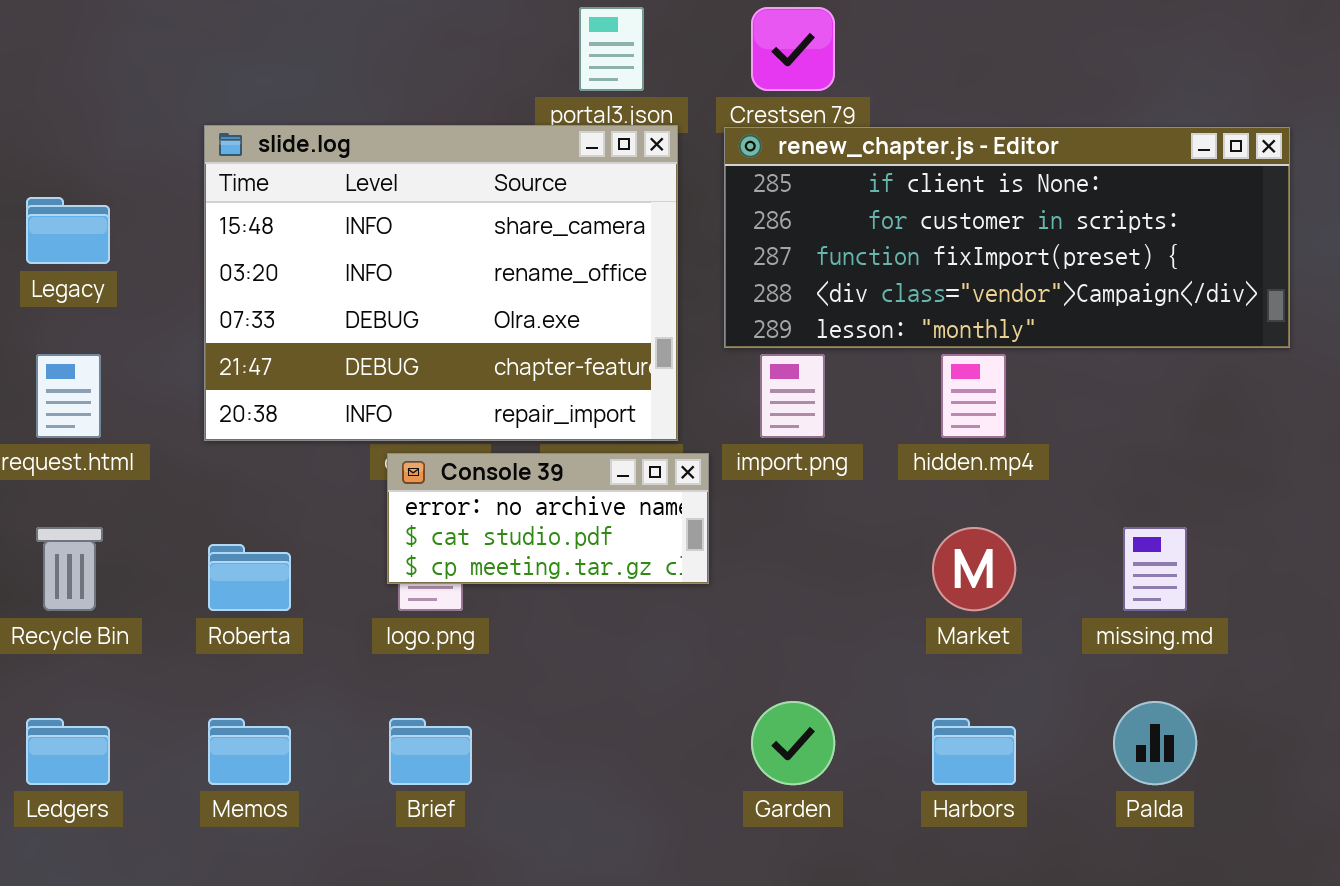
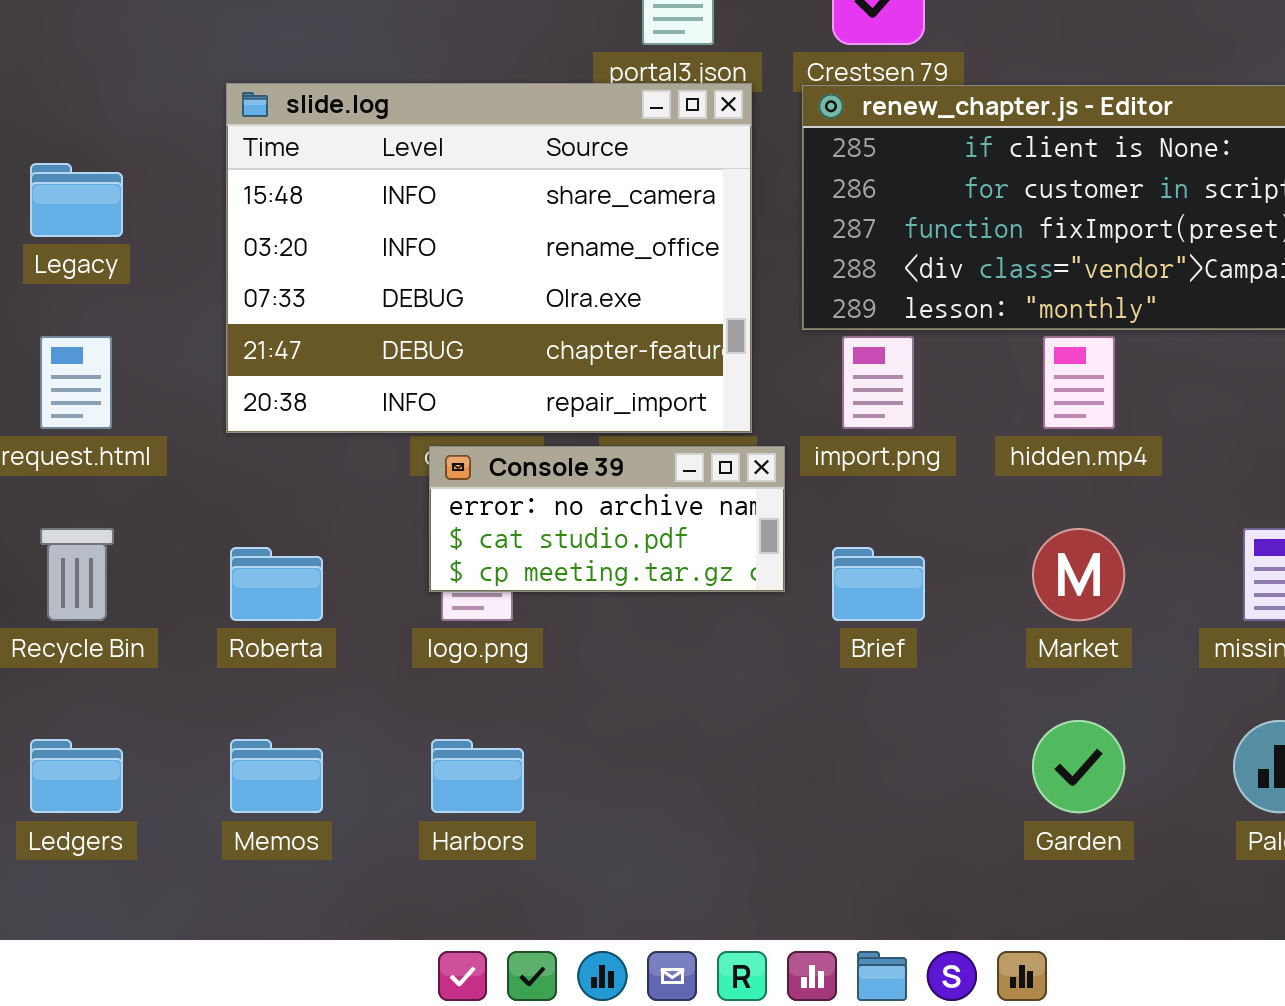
Garden: [751,701,835,785] -> [1032,720,1125,813], moved
Brief: [389,718,472,785] -> [832,547,925,621], moved
Harbors: [932,718,1016,785] -> [431,739,524,813], moved

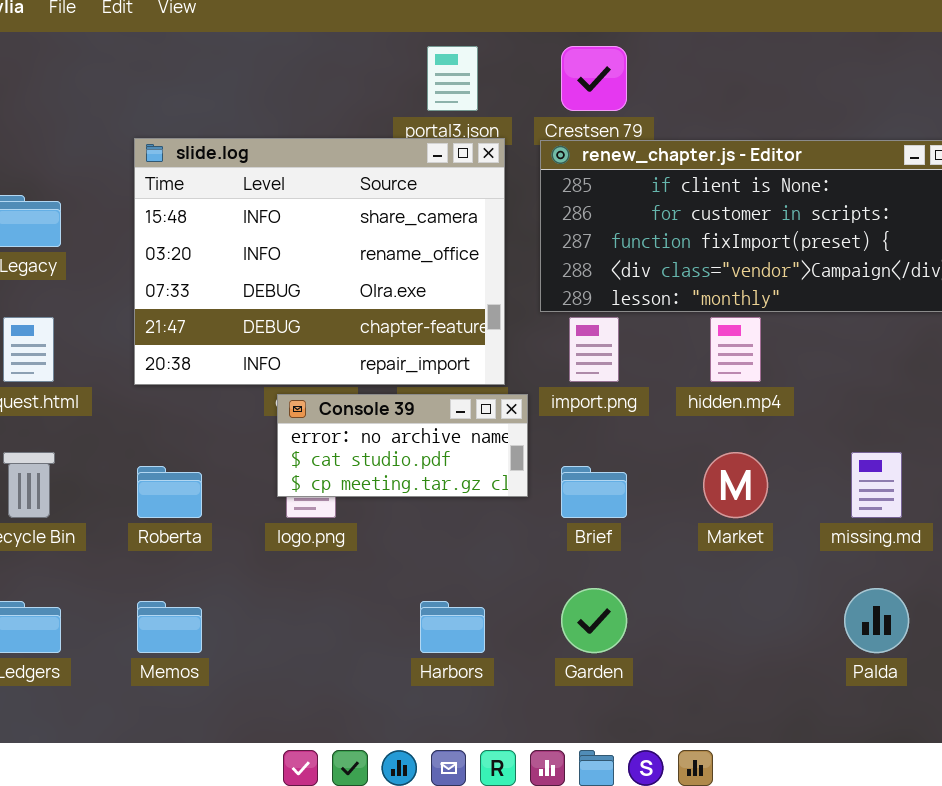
Garden: [1032,720,1125,813] -> [561,588,627,653], moved
Harbors: [431,739,524,813] -> [420,601,485,653], moved

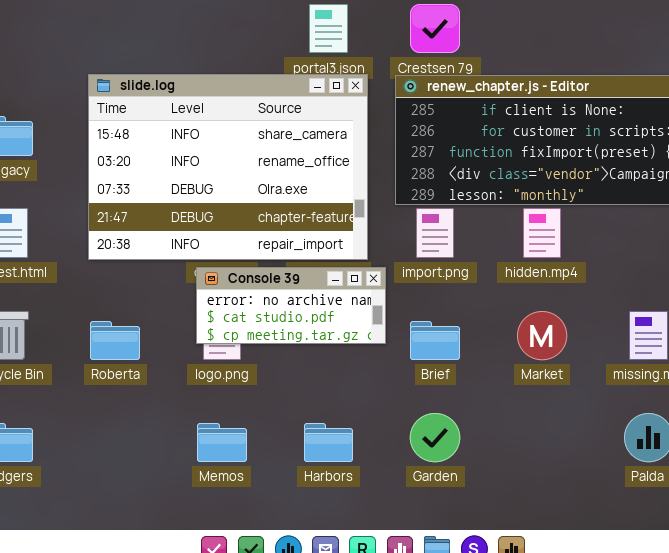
Memos: [137,601,202,653] -> [197,423,247,462], moved

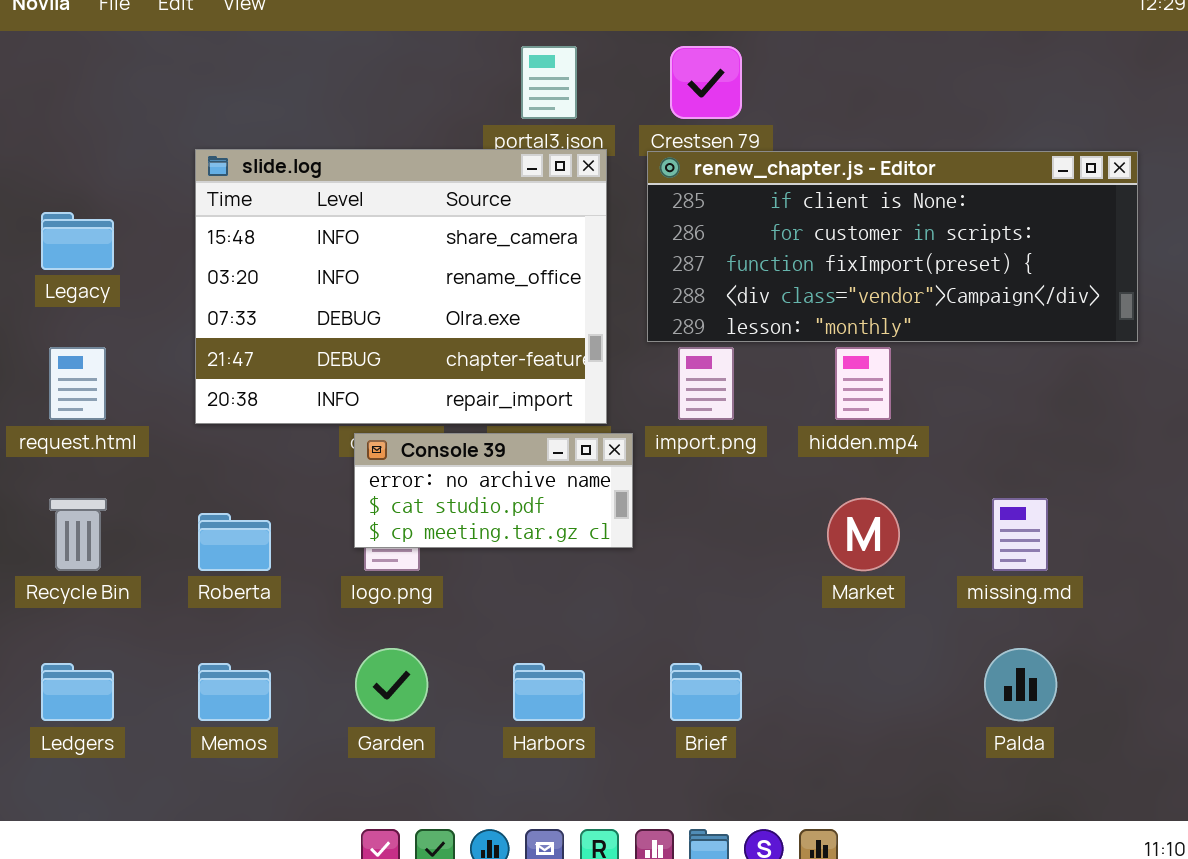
Brief: [410,321,460,360] -> [670,663,742,721], moved
Garden: [410,413,460,462] -> [355,648,428,721], moved
Memos: [197,423,247,462] -> [198,663,271,721], moved

